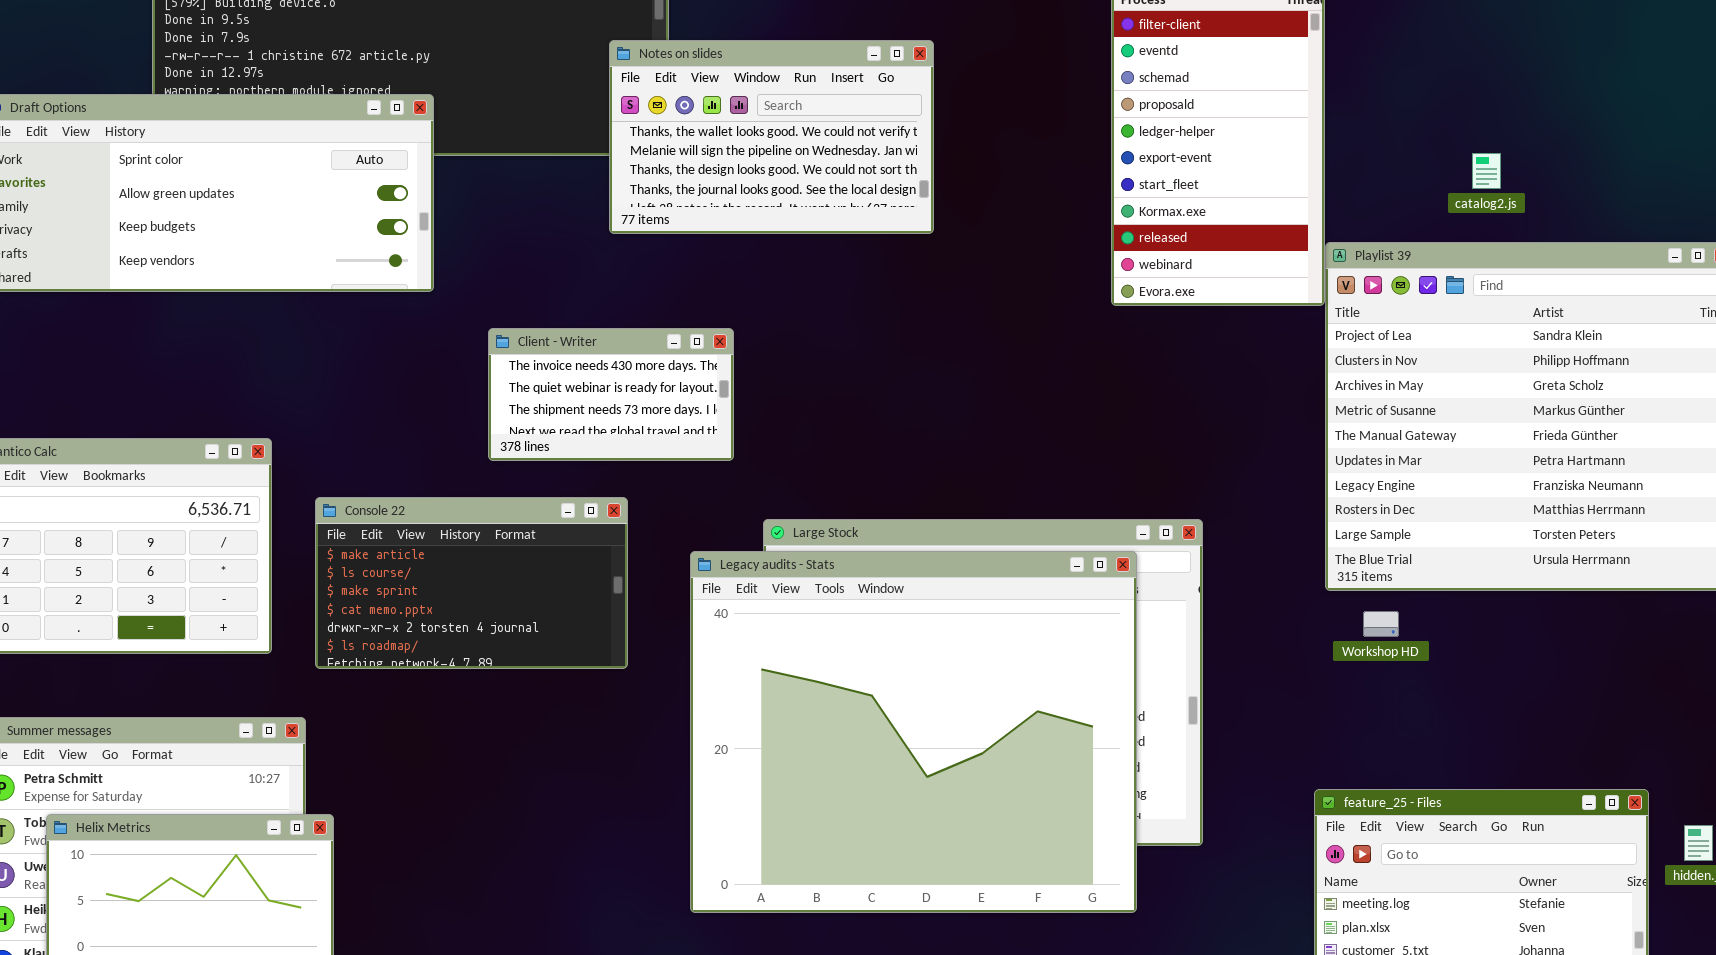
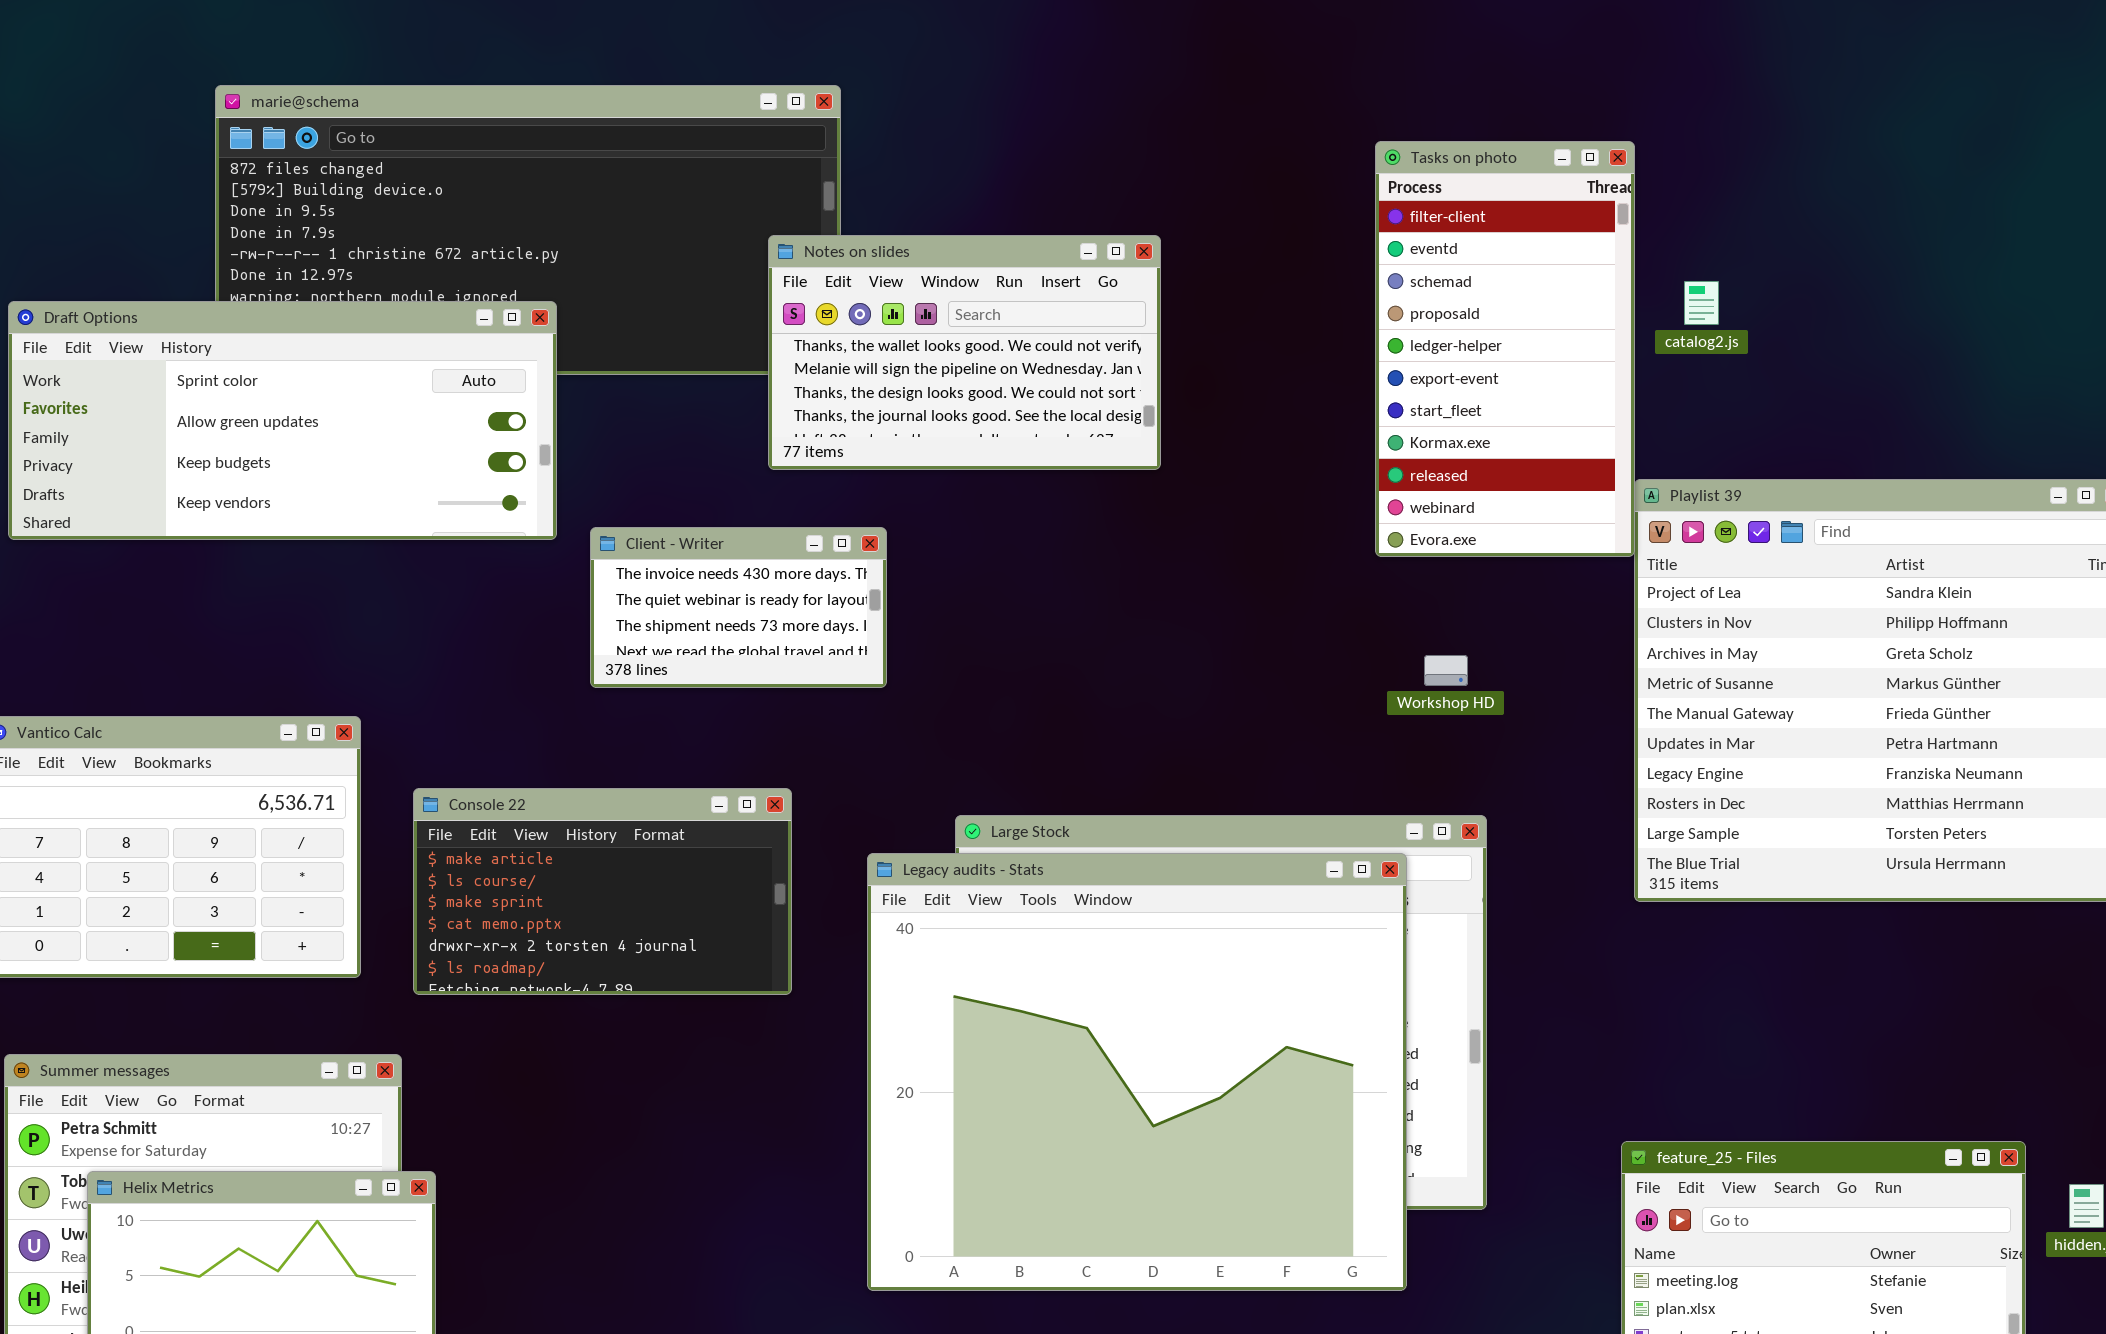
catalog2.js: [1472,153,1501,189] -> [1684,281,1719,325], moved
Client - Writer: [488,328,734,461] -> [590,527,887,688], moved
Workshop HD: [1363,611,1399,637] -> [1424,655,1468,686], moved

